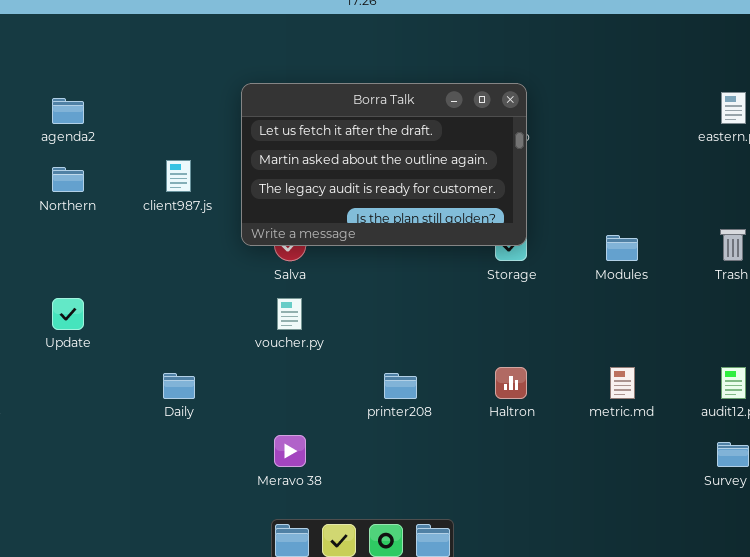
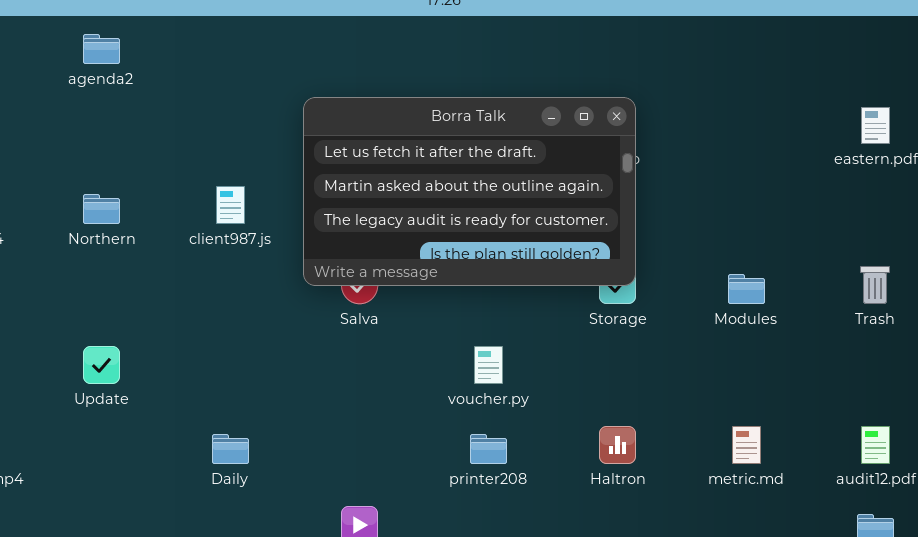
agenda2: [52,98,84,124] -> [83,34,120,64], moved
voucher.py: [277,298,302,330] -> [474,346,503,384], moved

